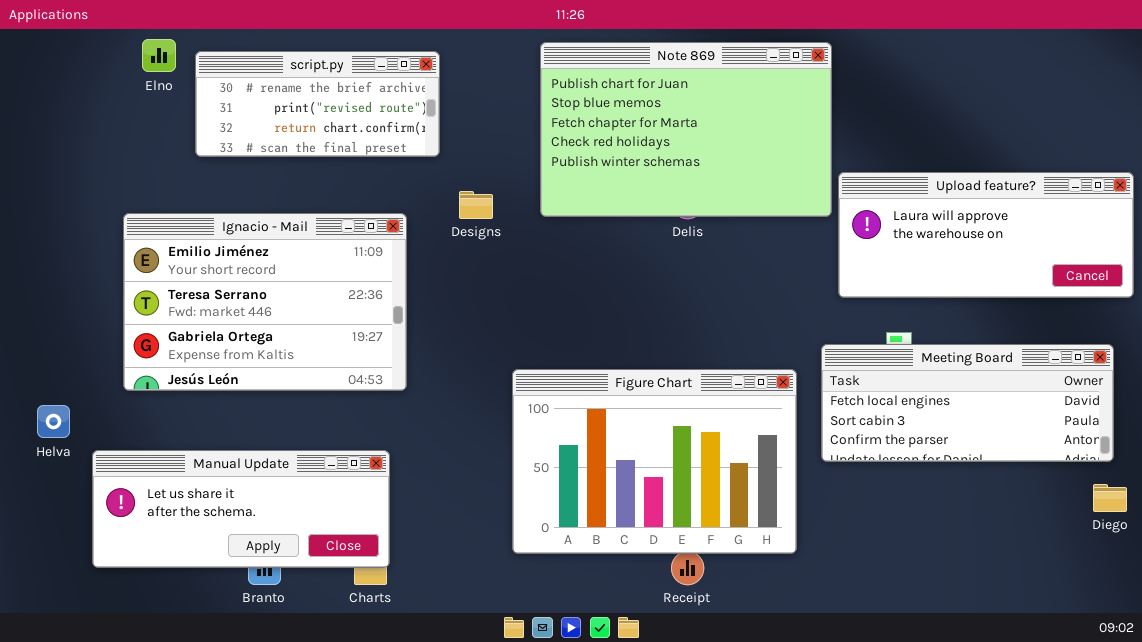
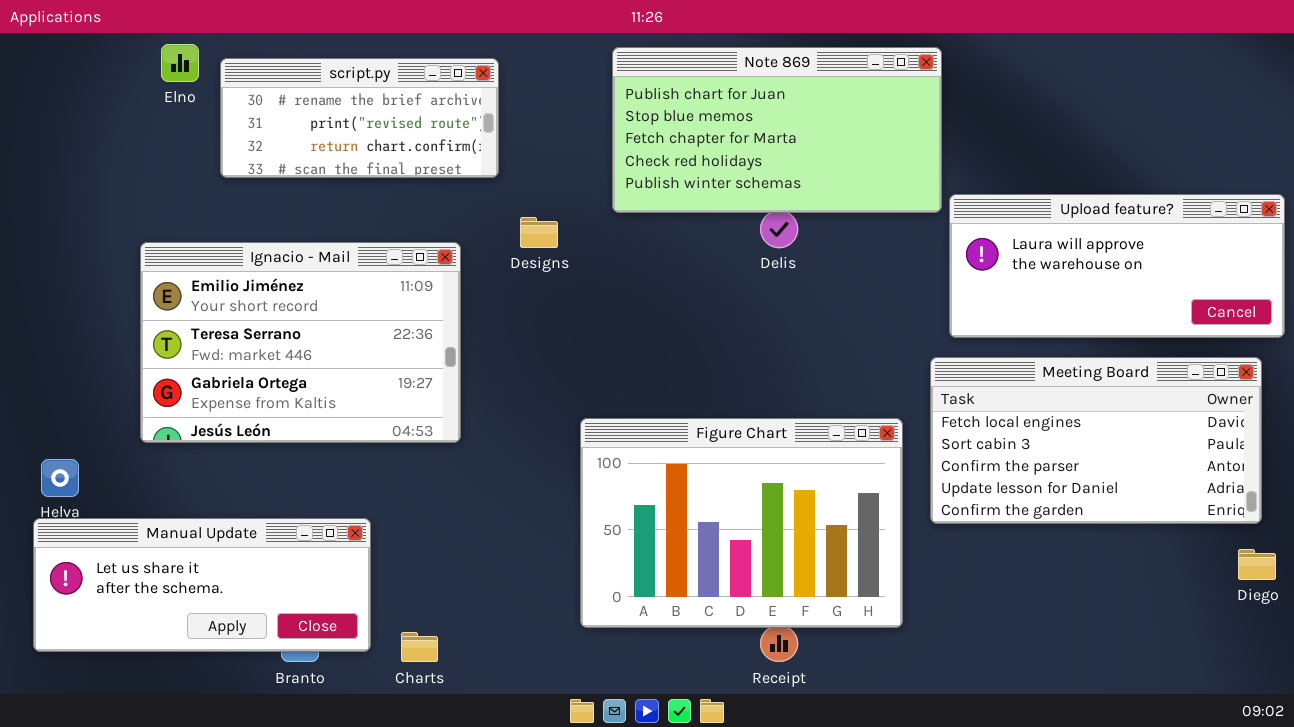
Note 869: [540,42,832,217] -> [612,47,942,213], resized
Meeting Board: [821,344,1114,462] -> [930,357,1262,524], resized
Manual Update: [92,450,390,568] -> [33,518,371,652], moved

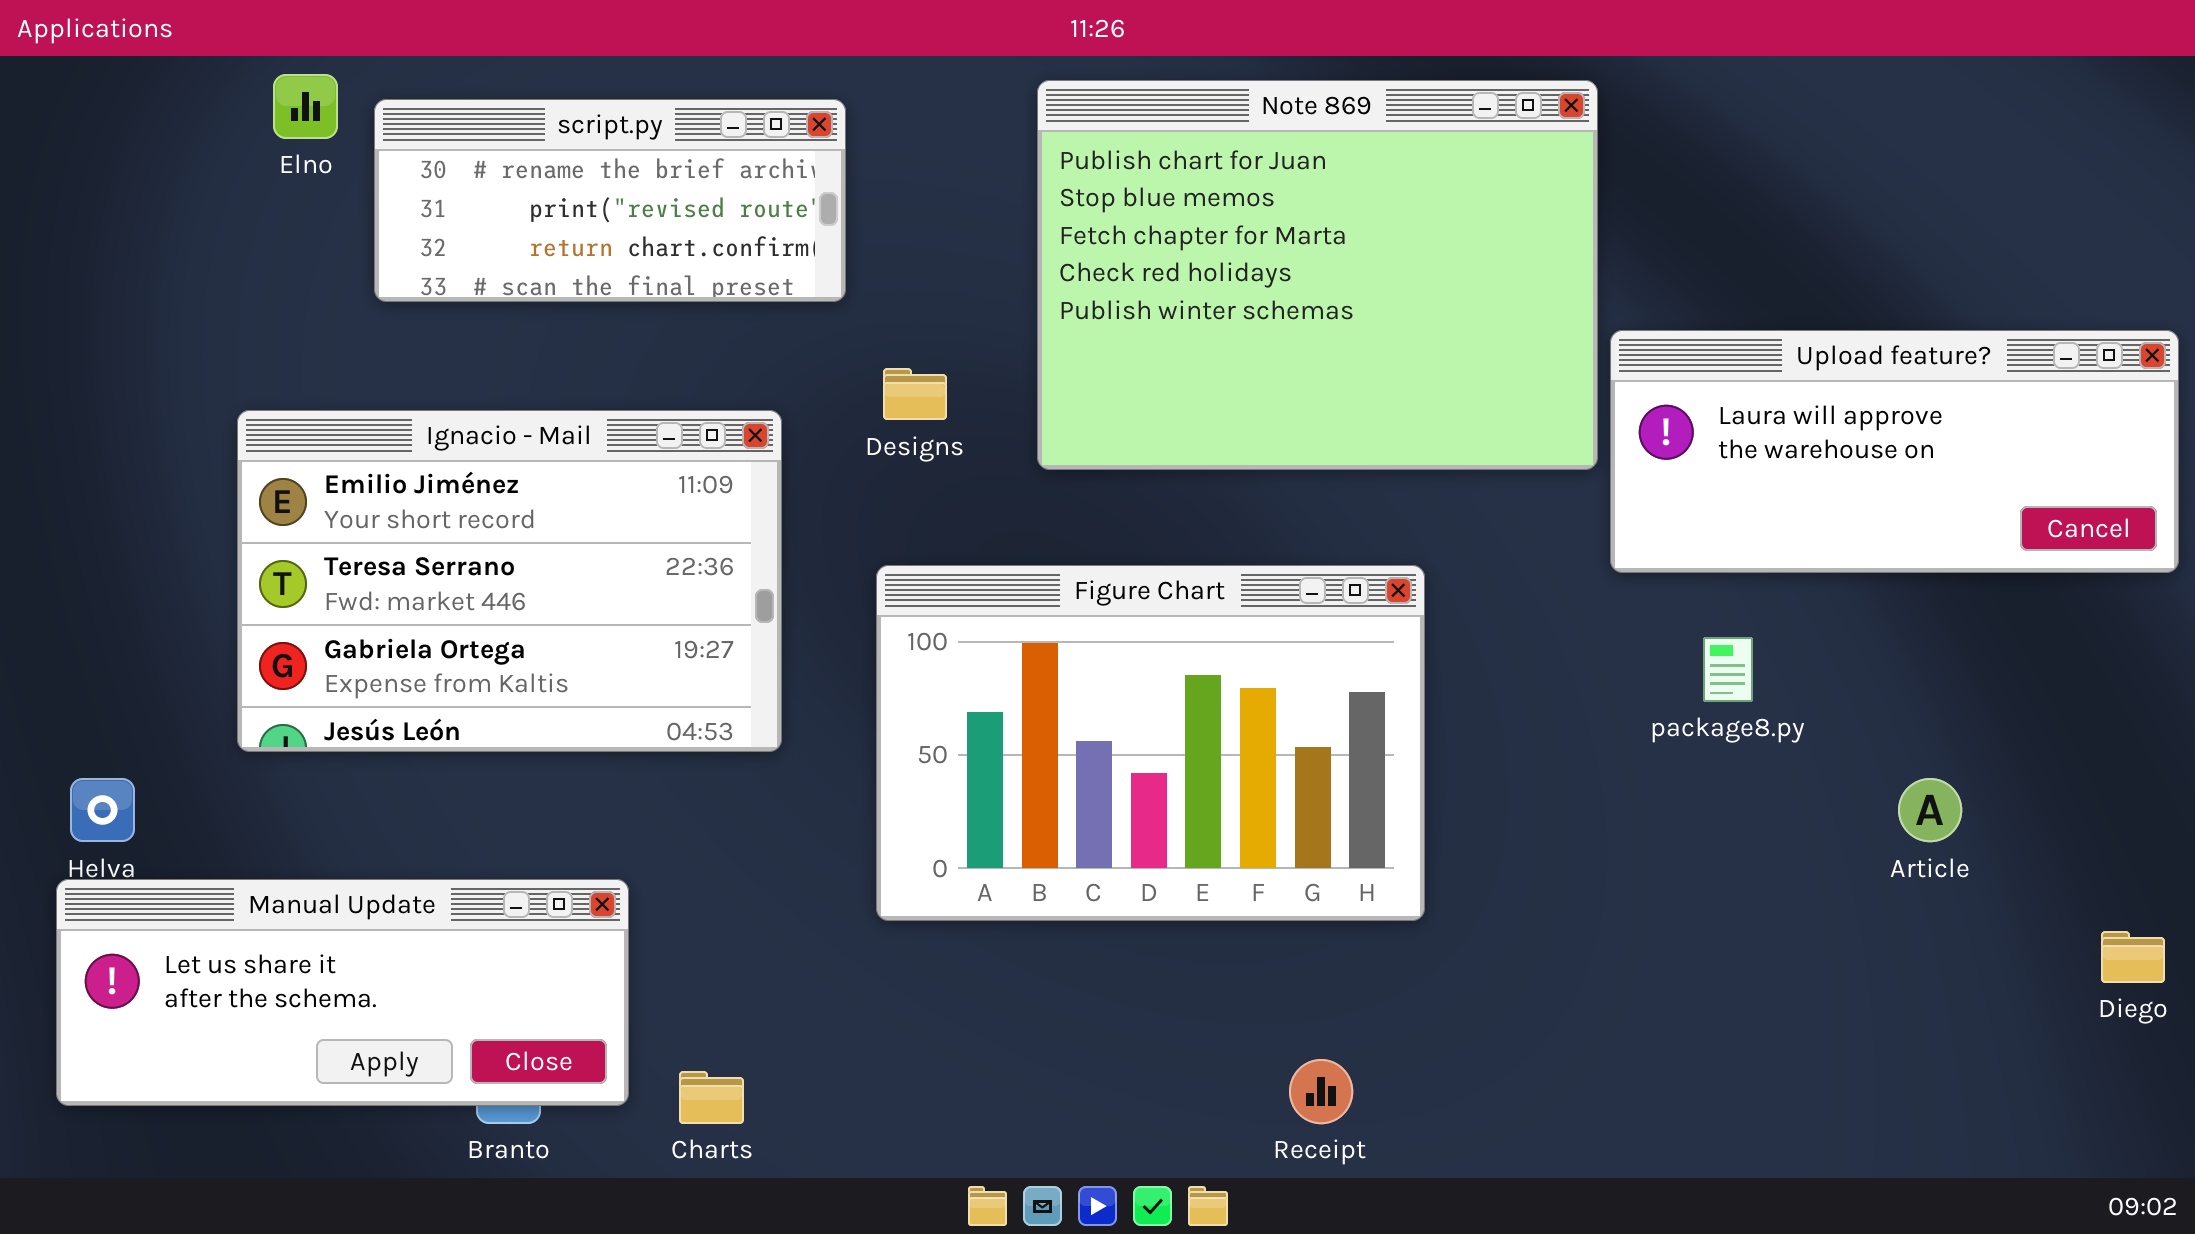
Note 869: [612,47,942,213] -> [1037,80,1598,470], resized
Meeting Board: [930,357,1262,524] -> none, closed
Figure Chart: [580,418,903,628] -> [876,565,1425,921], moved

